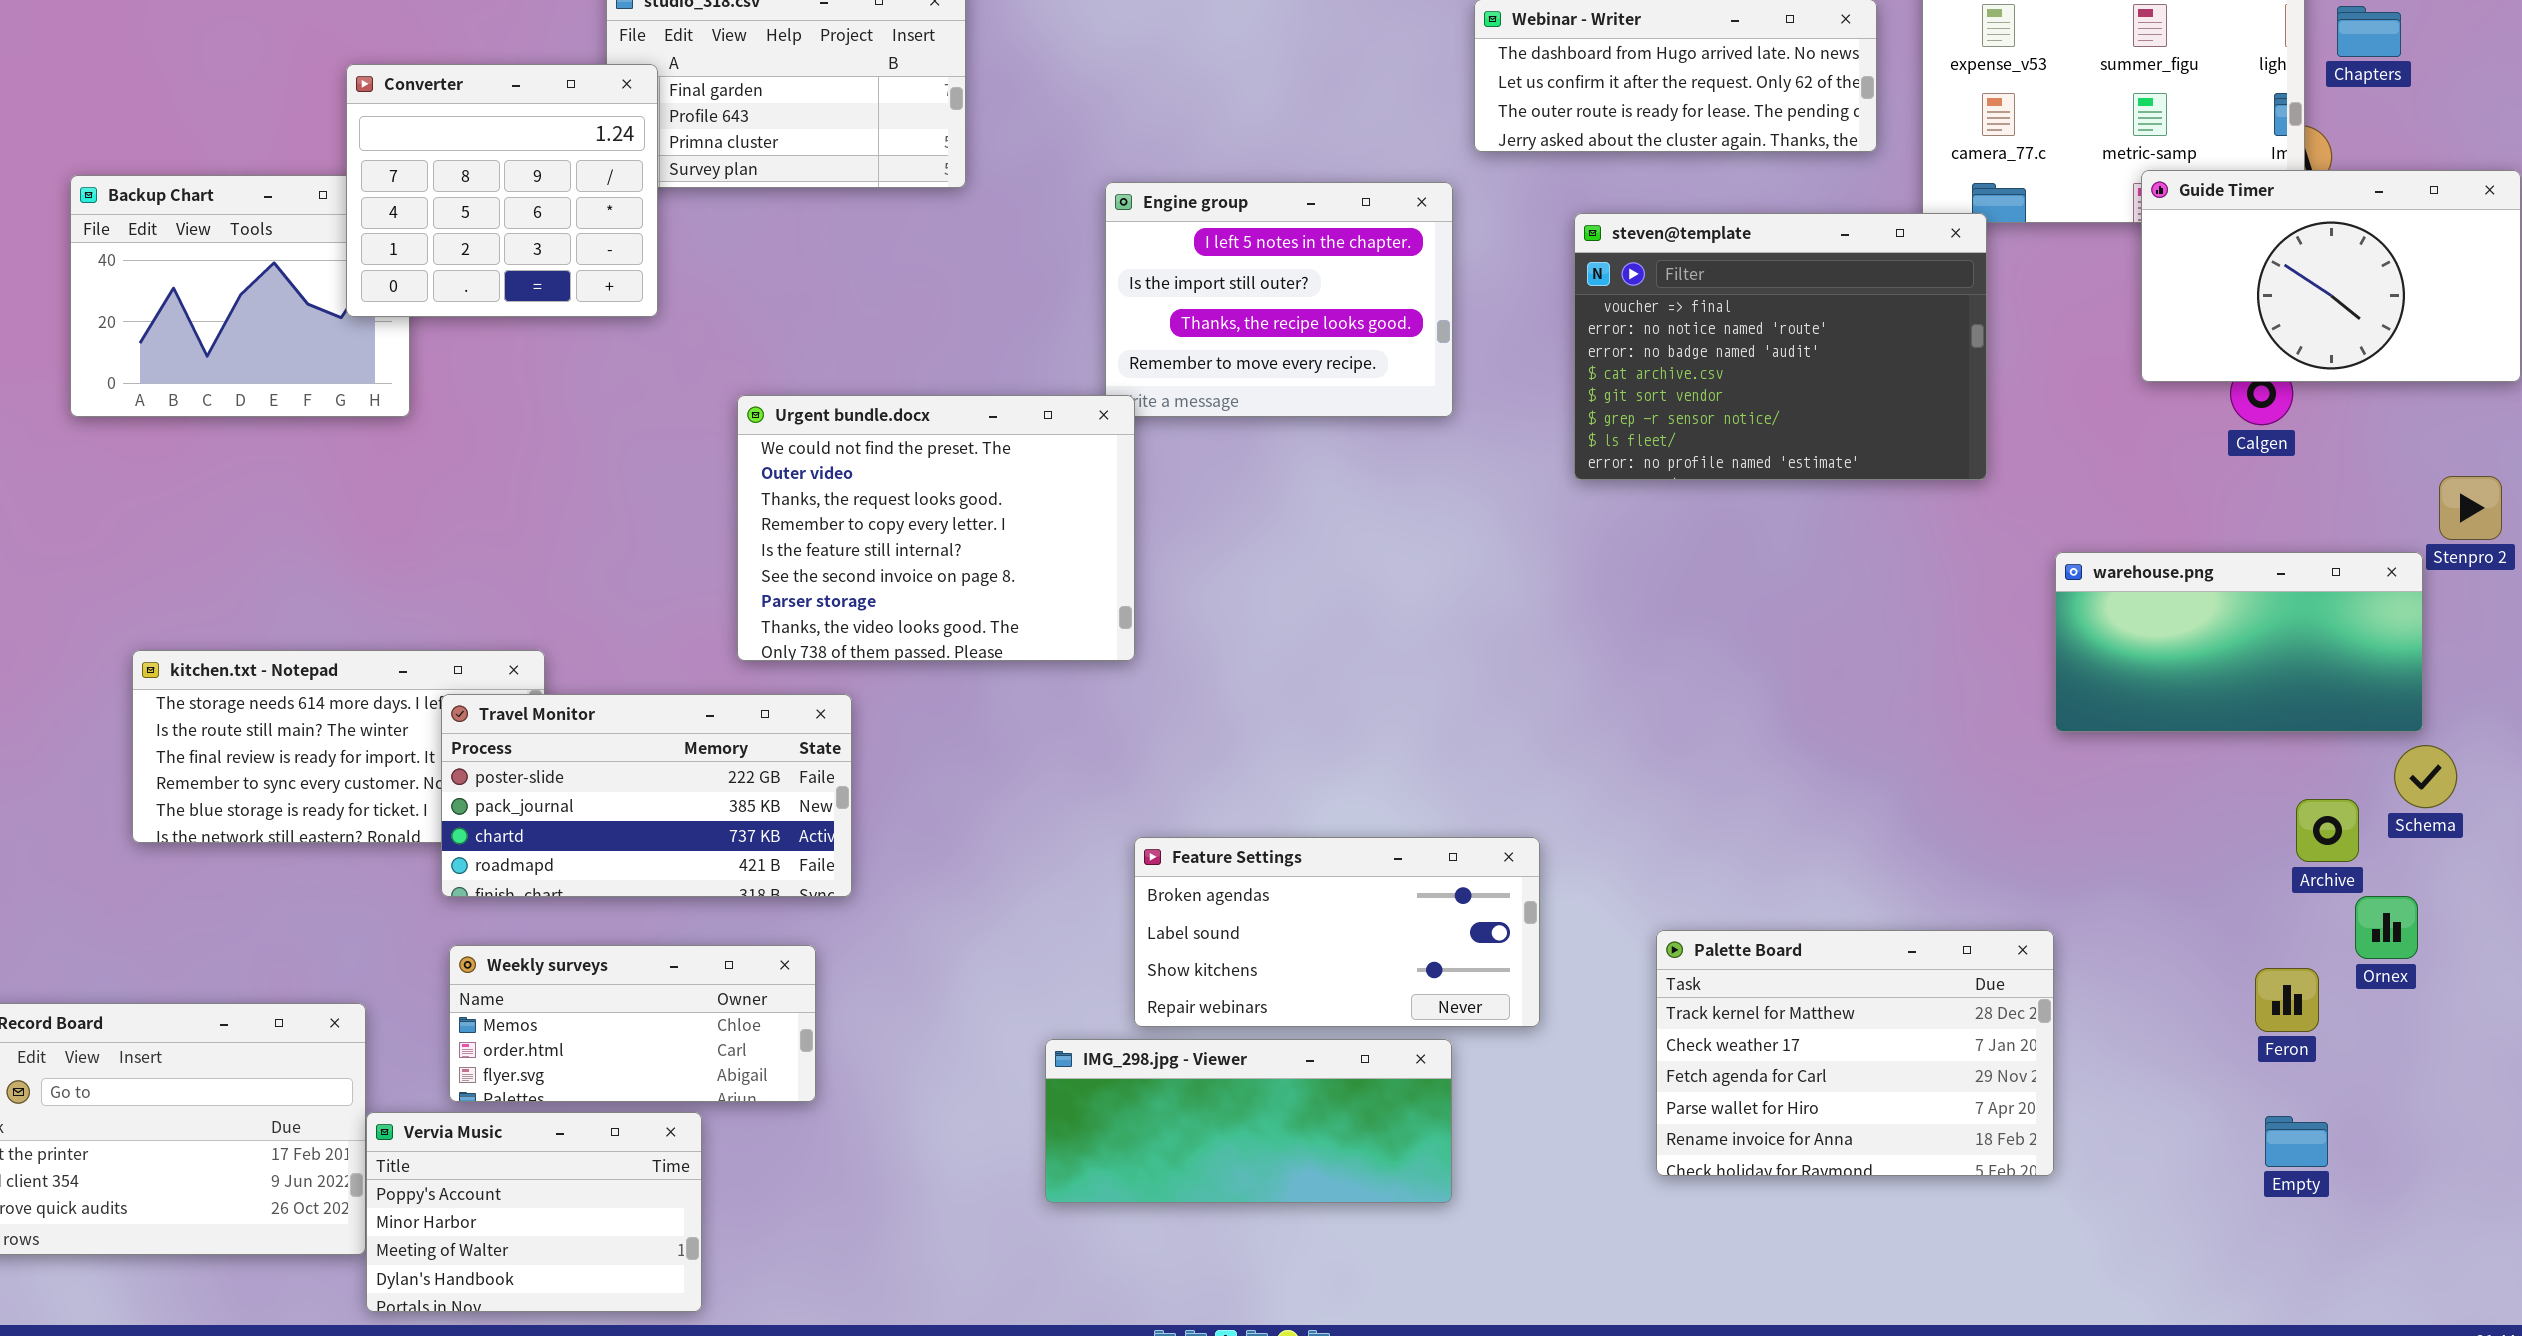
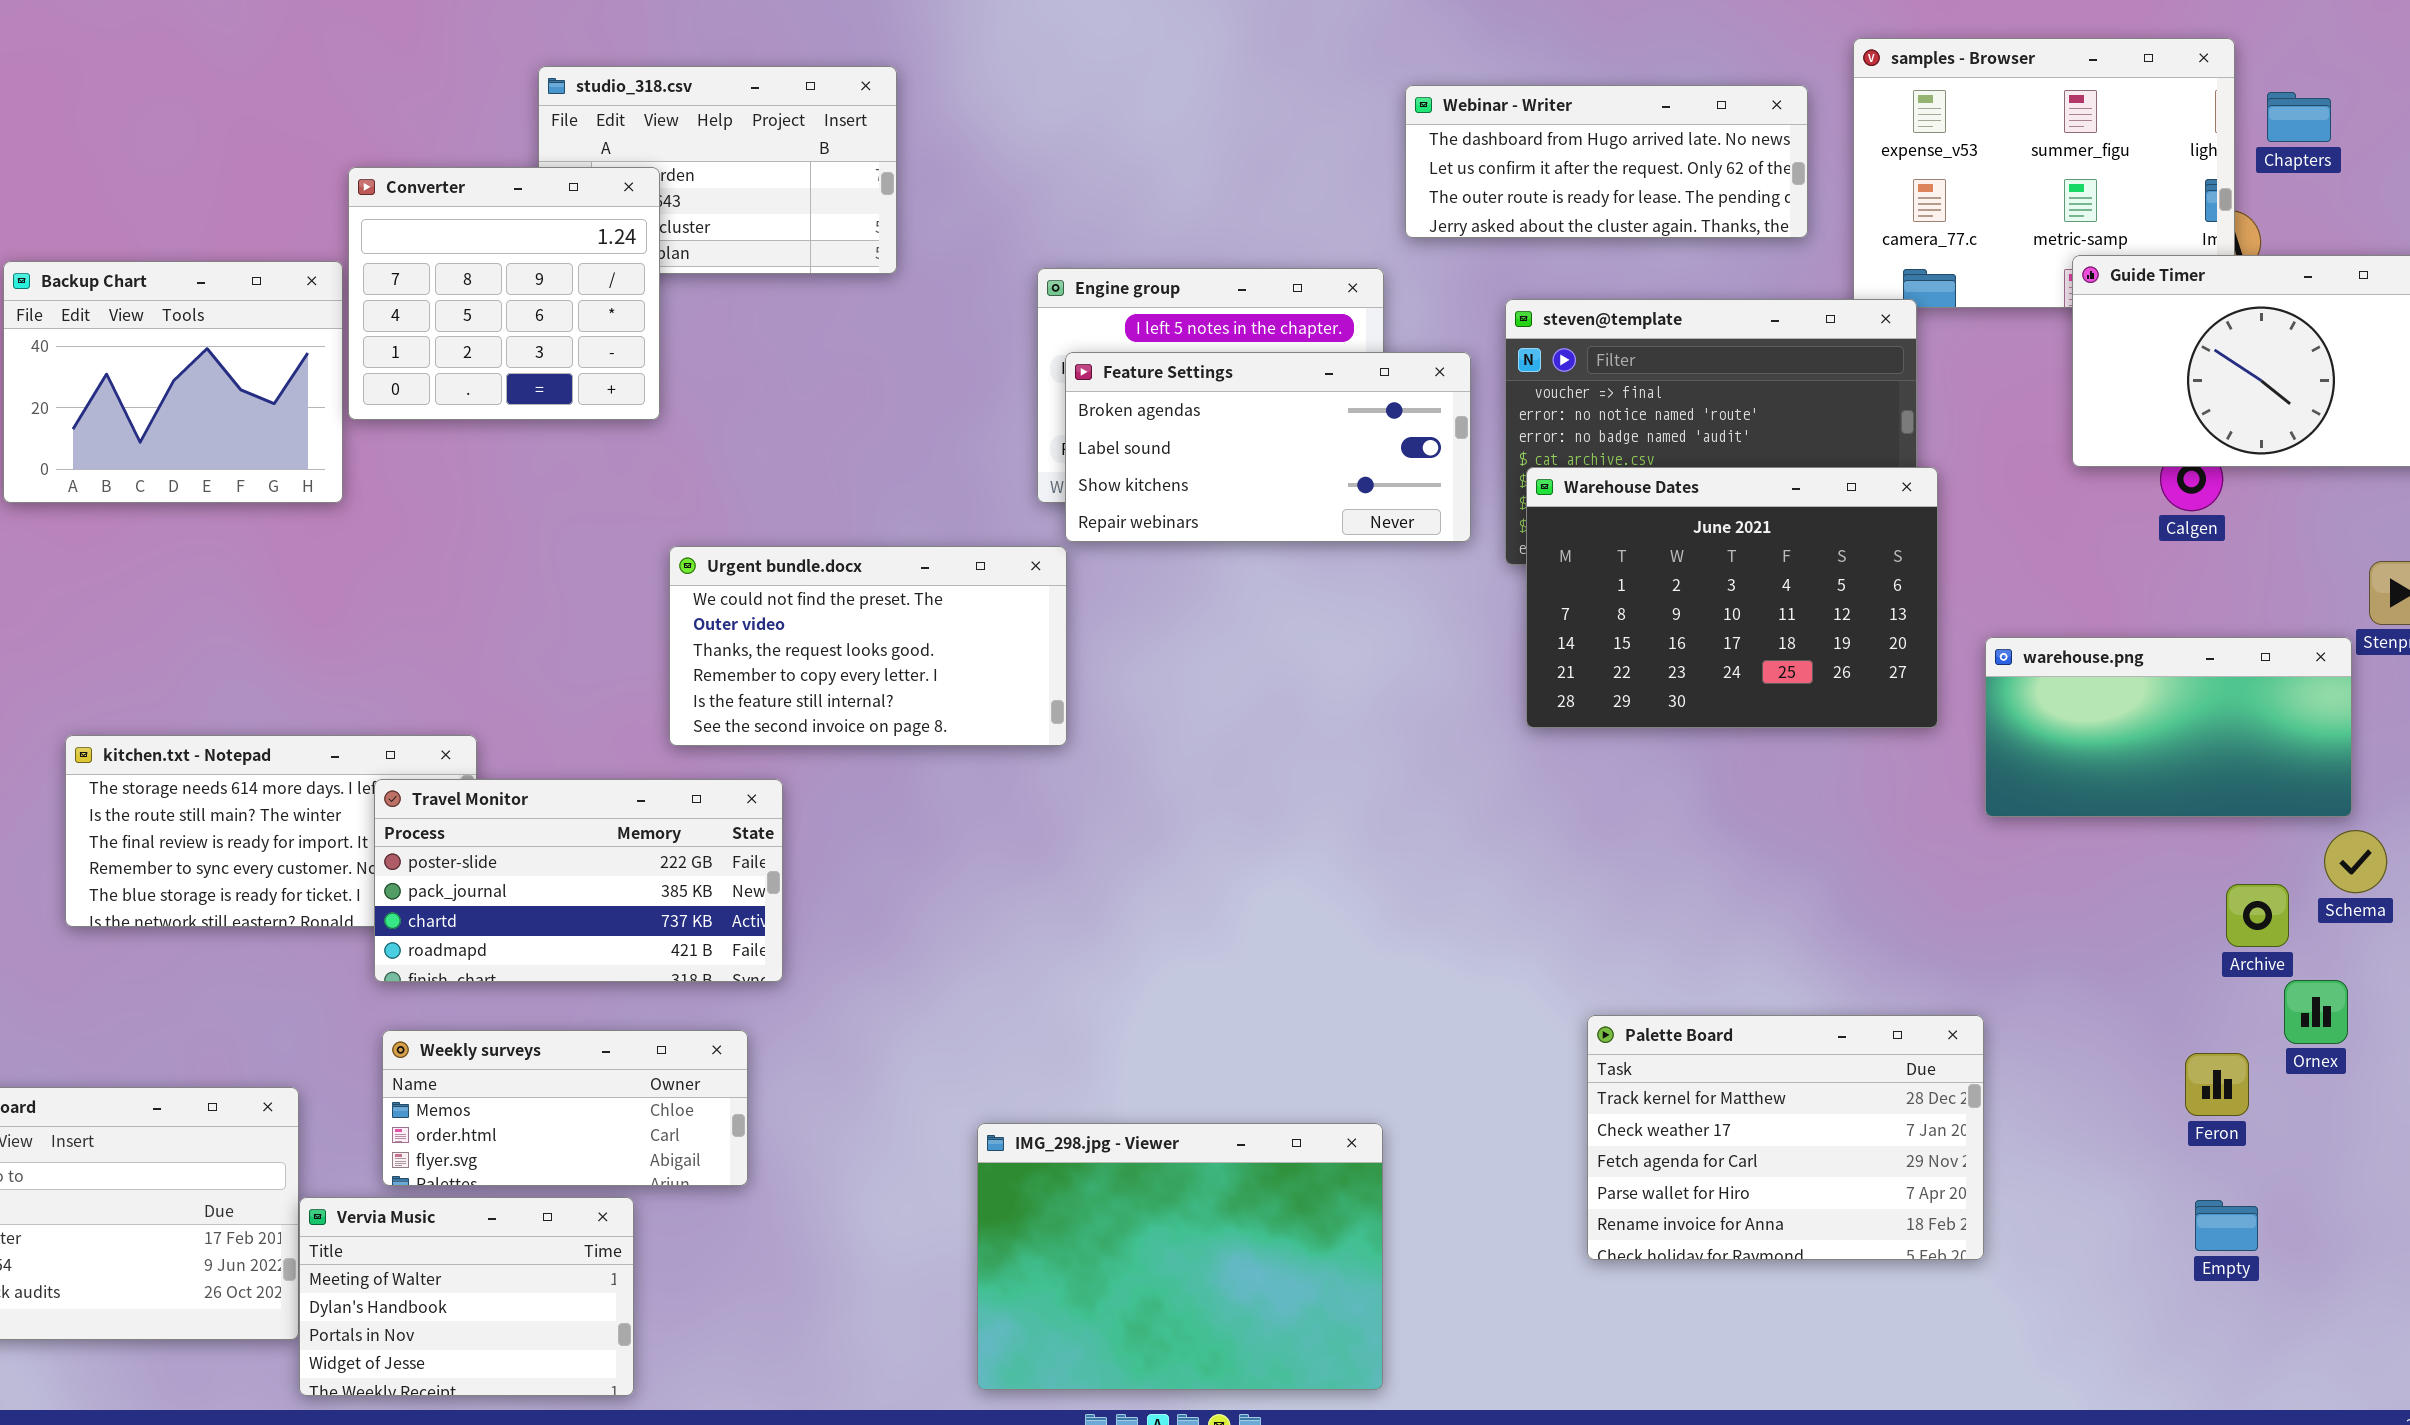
Converter: [346,64,658,317] -> [348,167,660,420], moved
Warehouse Dates: none -> [1526,467,1938,728], opened
Urgent bundle.docx: [737,395,1135,661] -> [669,546,1067,746], resized
Feature Settings: [1134,837,1540,1027] -> [1065,352,1471,542], moved
IMG_298.jpg - Viewer: [1045,1039,1452,1203] -> [977,1123,1383,1390], resized
Vervia Music: [366,1112,702,1312] -> [299,1197,634,1396], scrolled down 2 rows

